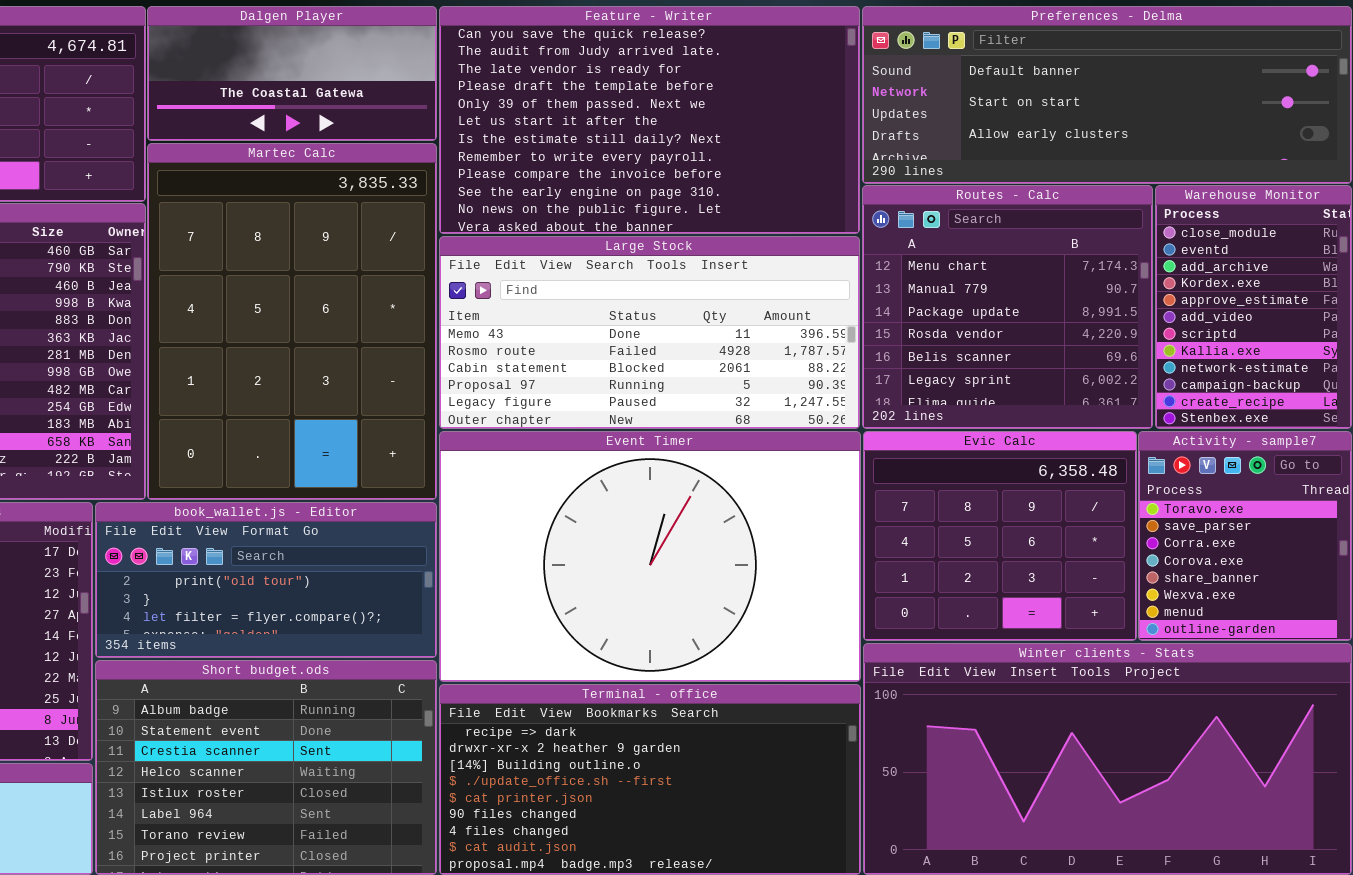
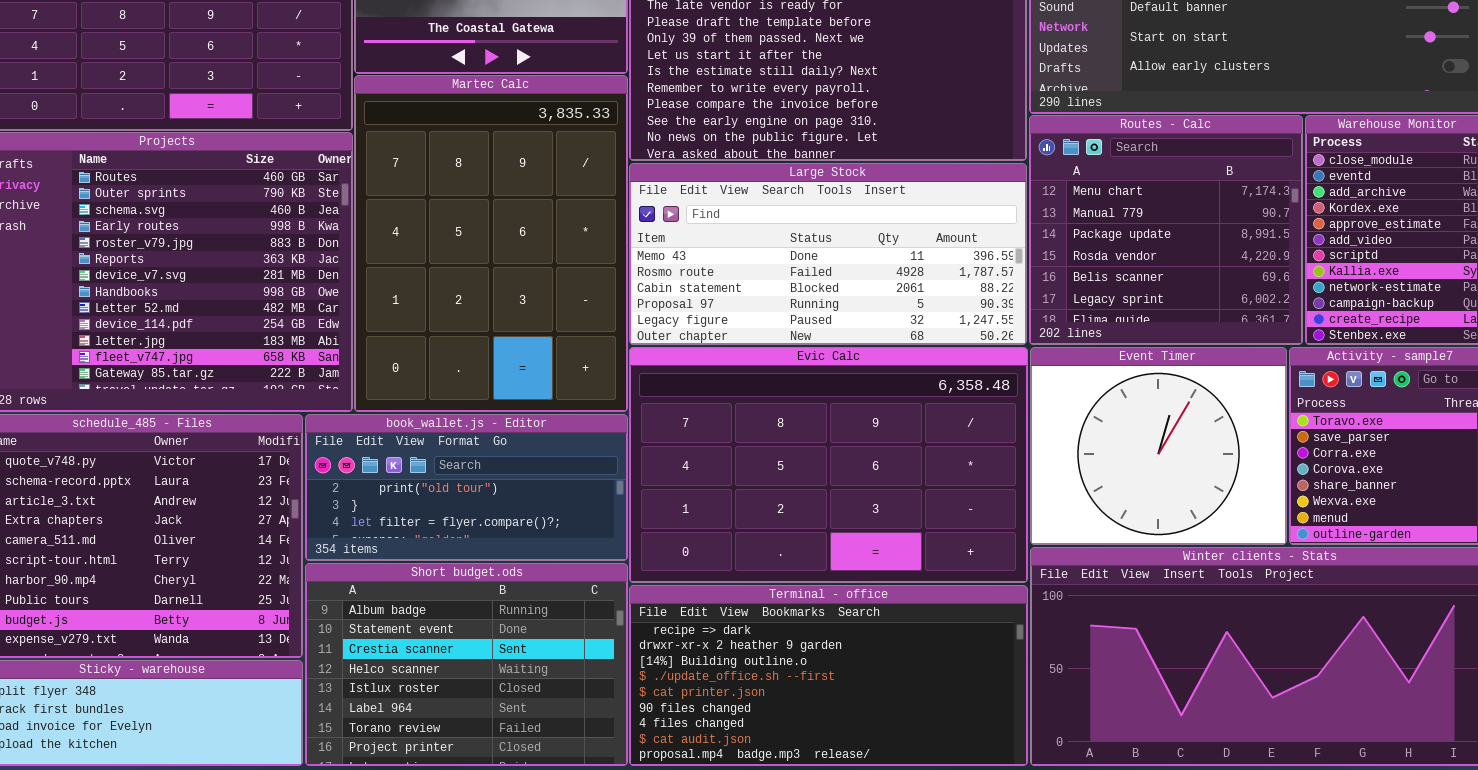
Event Timer: [439,431,861,682] -> [1030,347,1287,545], moved, resized
Evic Calc: [863,431,1137,641] -> [629,347,1028,583], moved, resized

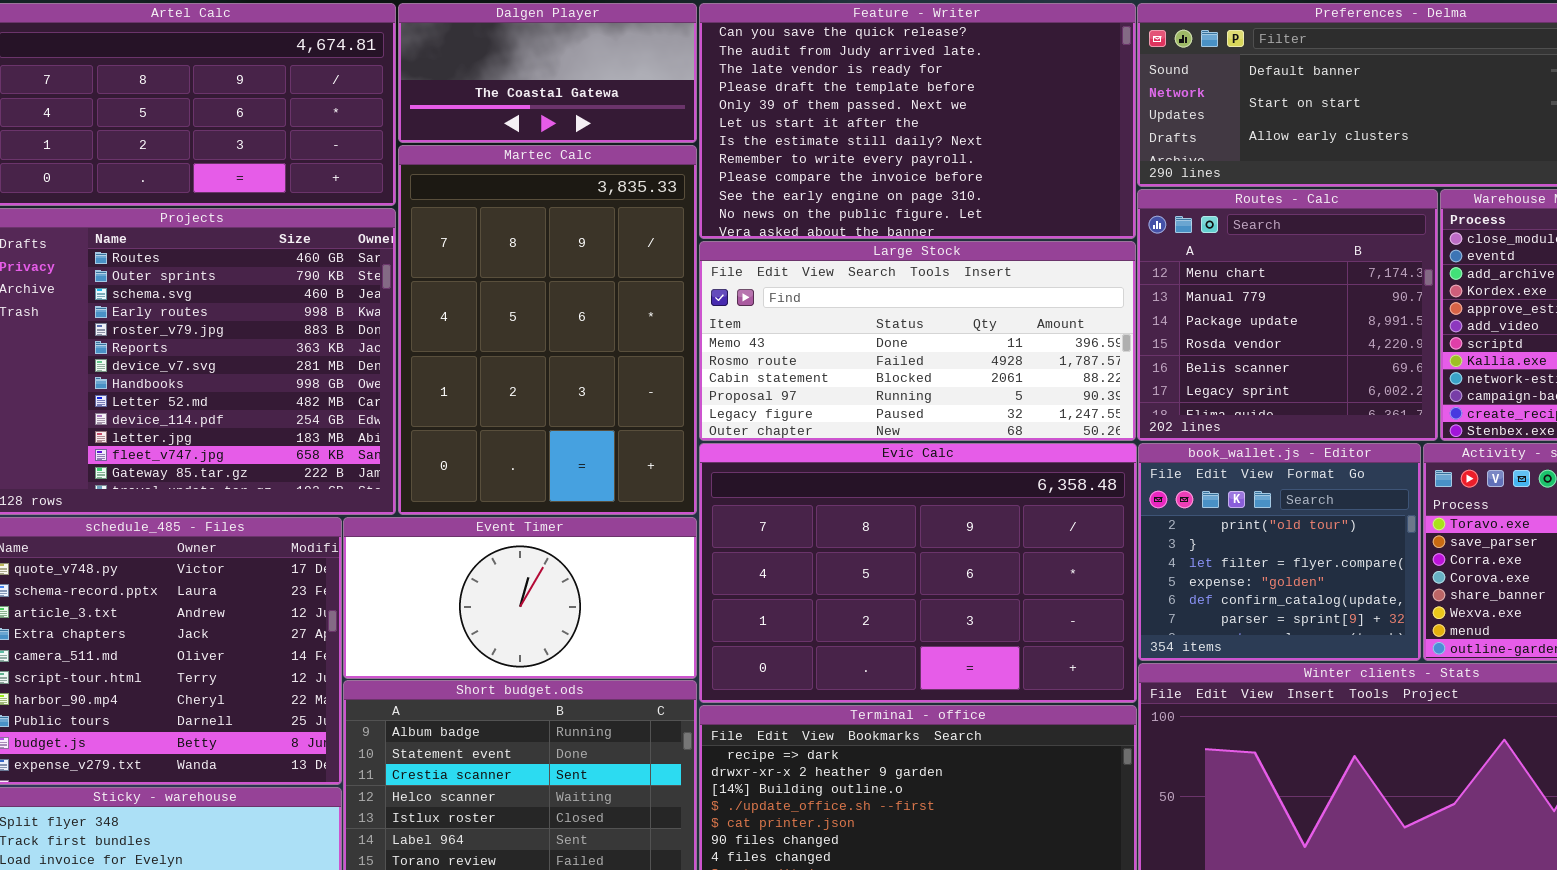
Event Timer: [1030,347,1287,545] -> [343,517,697,679], moved, resized
book_wallet.js - Editor: [305,414,628,561] -> [1138,443,1421,661], moved, resized

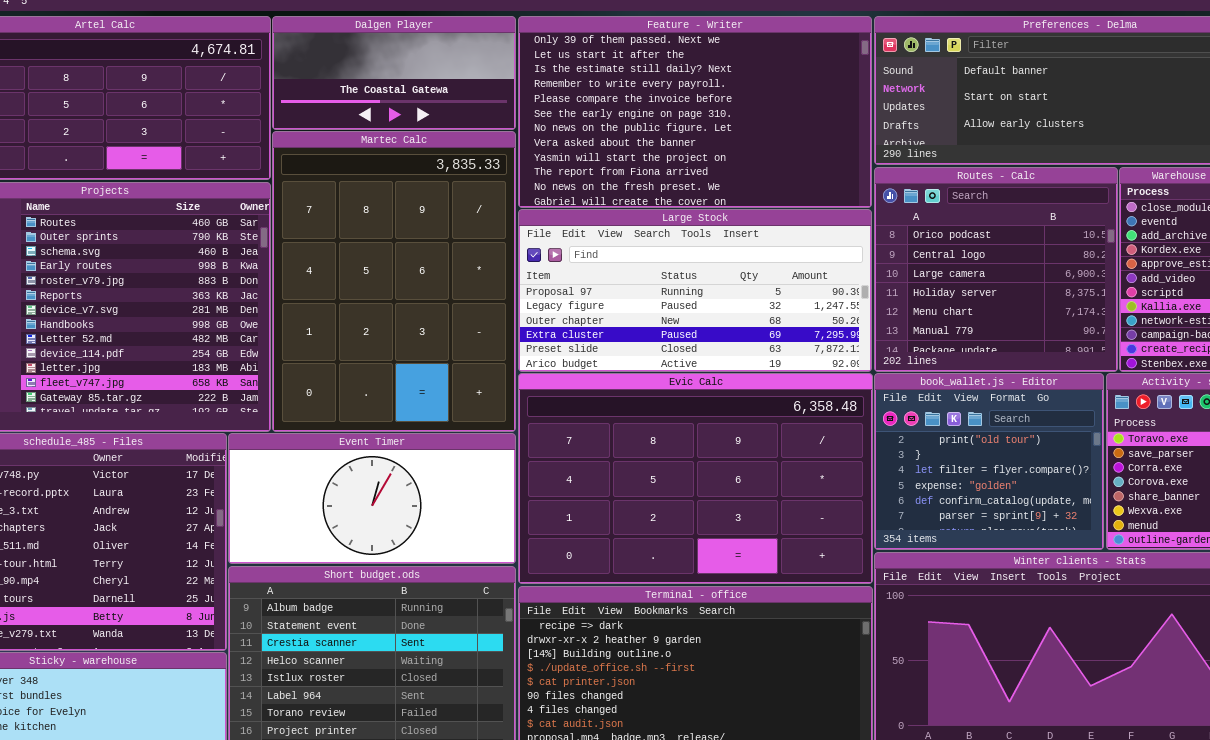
Feature - Writer: [699,3,1136,239] -> [518,16,872,208], scrolled down 4 rows
Routes - Calc: [1137,189,1438,441] -> [874,167,1118,372], scrolled up 4 rows
Large Stock: [699,241,1136,441] -> [518,209,872,372], scrolled down 3 rows

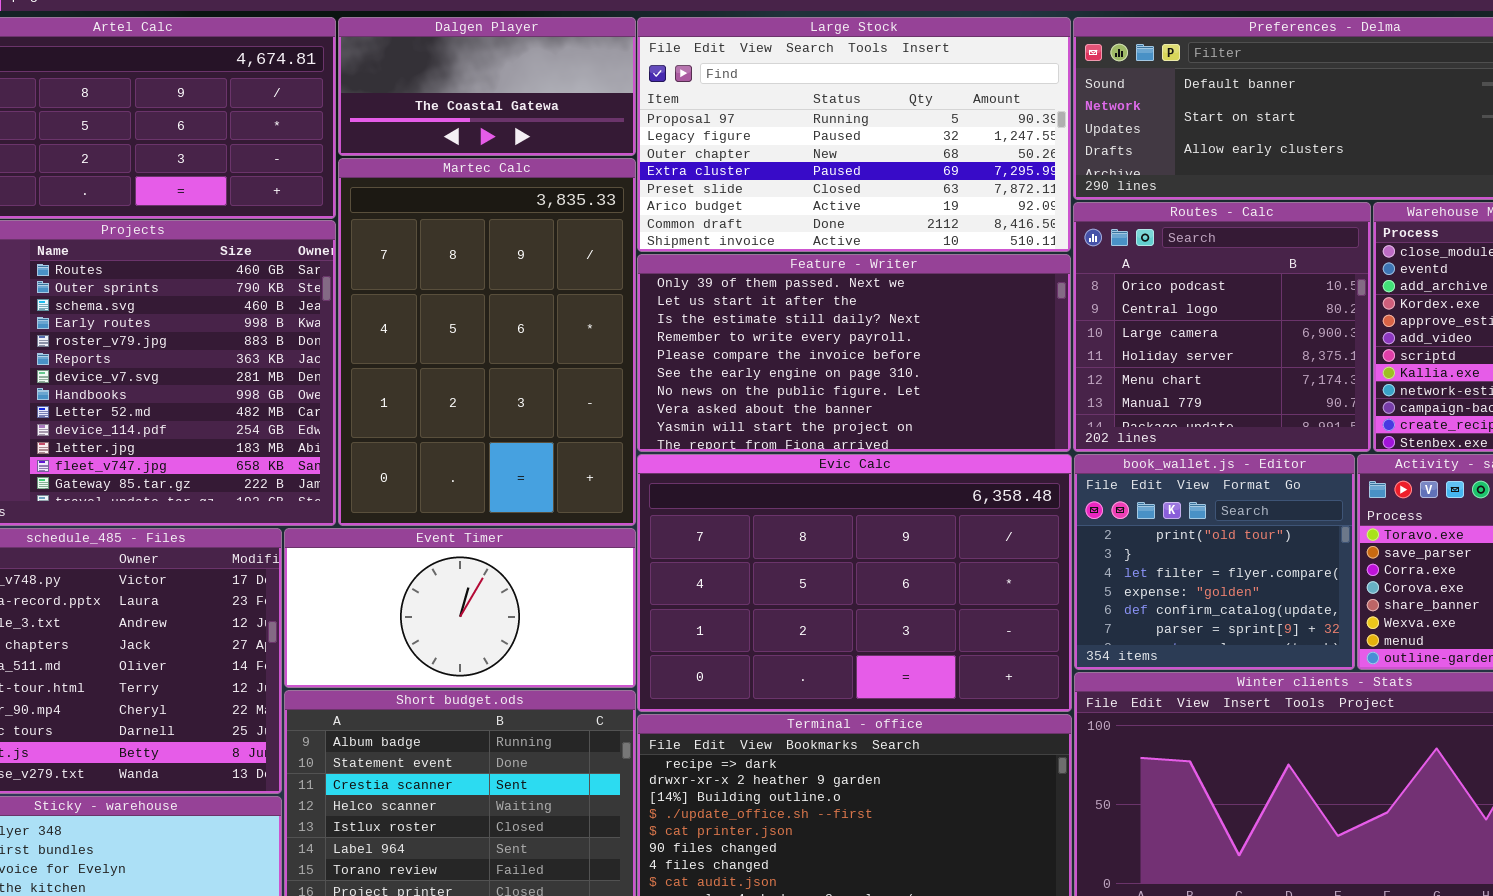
Feature - Writer: [518,16,872,208] -> [637,254,1071,452], moved, resized
Large Stock: [518,209,872,372] -> [637,17,1071,252], moved, resized

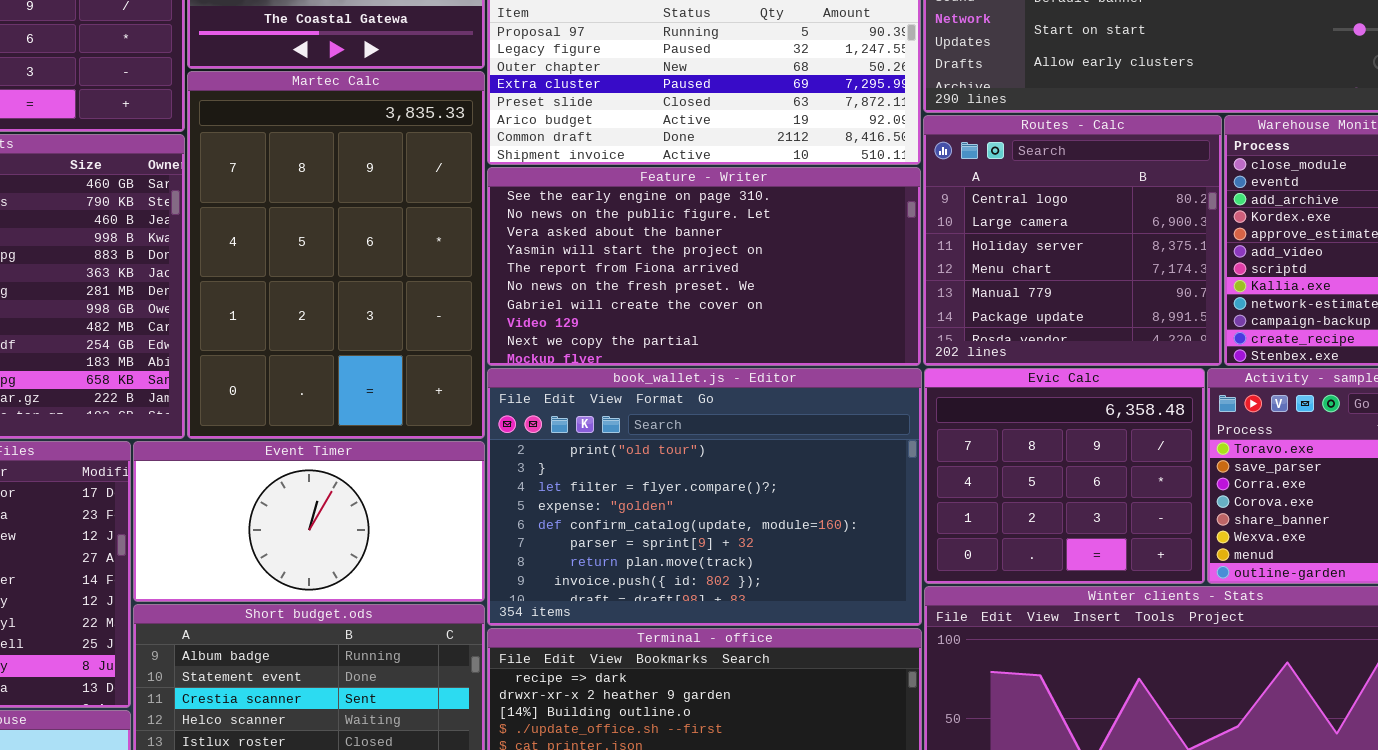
Routes - Calc: [1073,202,1371,452] -> [923,115,1222,366], scrolled down 1 row
Feature - Writer: [637,254,1071,452] -> [487,167,921,366], scrolled down 5 rows
Evic Calc: [637,454,1072,712] -> [924,368,1205,584], moved, resized
book_wallet.js - Editor: [1074,454,1355,670] -> [487,368,922,626], moved, resized

